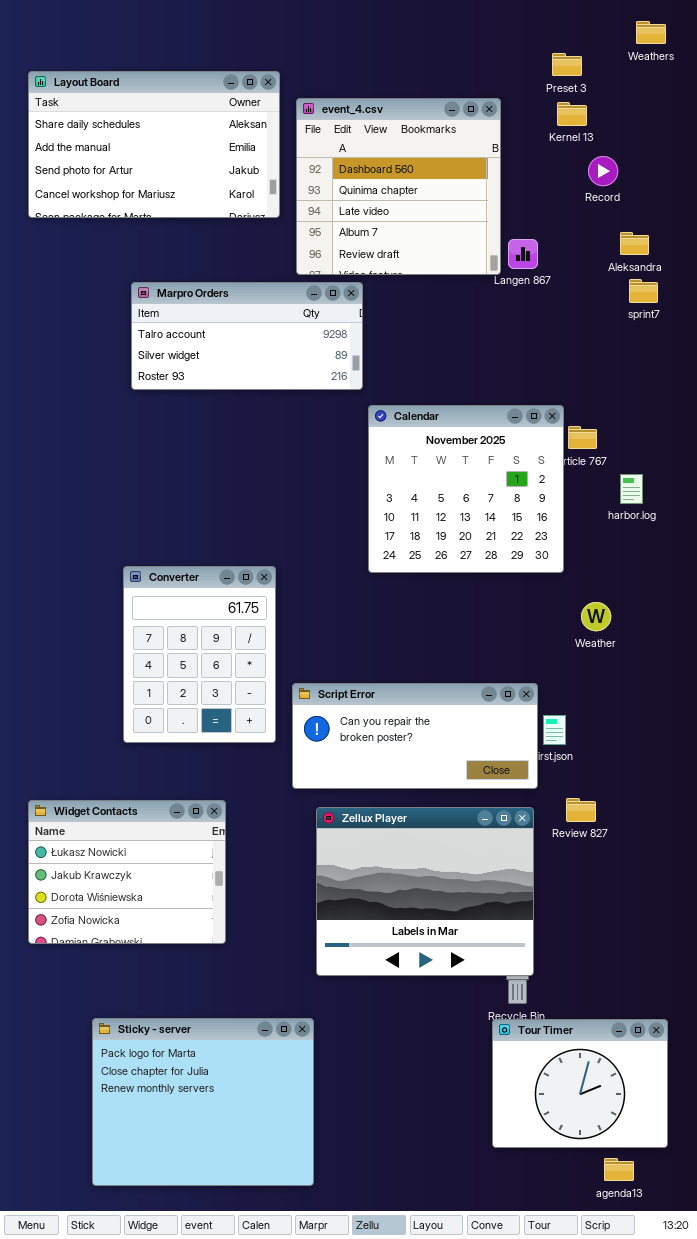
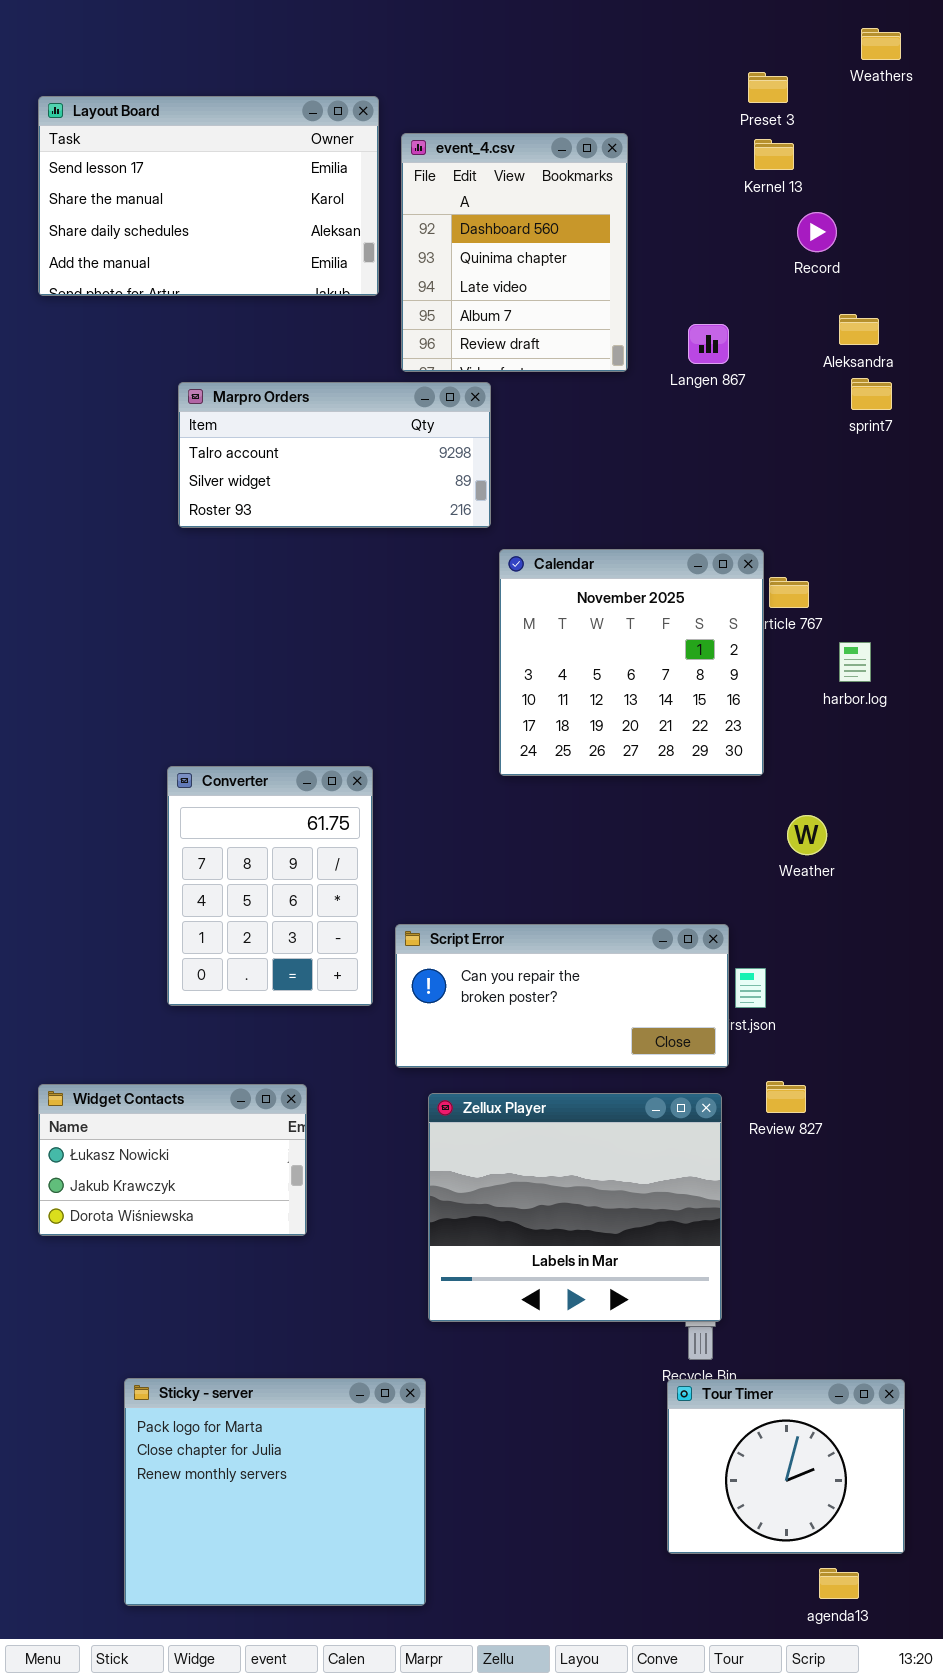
Layout Board: [28,71,280,218] -> [38,96,379,296], scrolled up 2 rows
event_4.csv: [296,98,501,275] -> [401,133,628,372], resized
Widget Contacts: [28,800,226,944] -> [38,1084,307,1236], resized

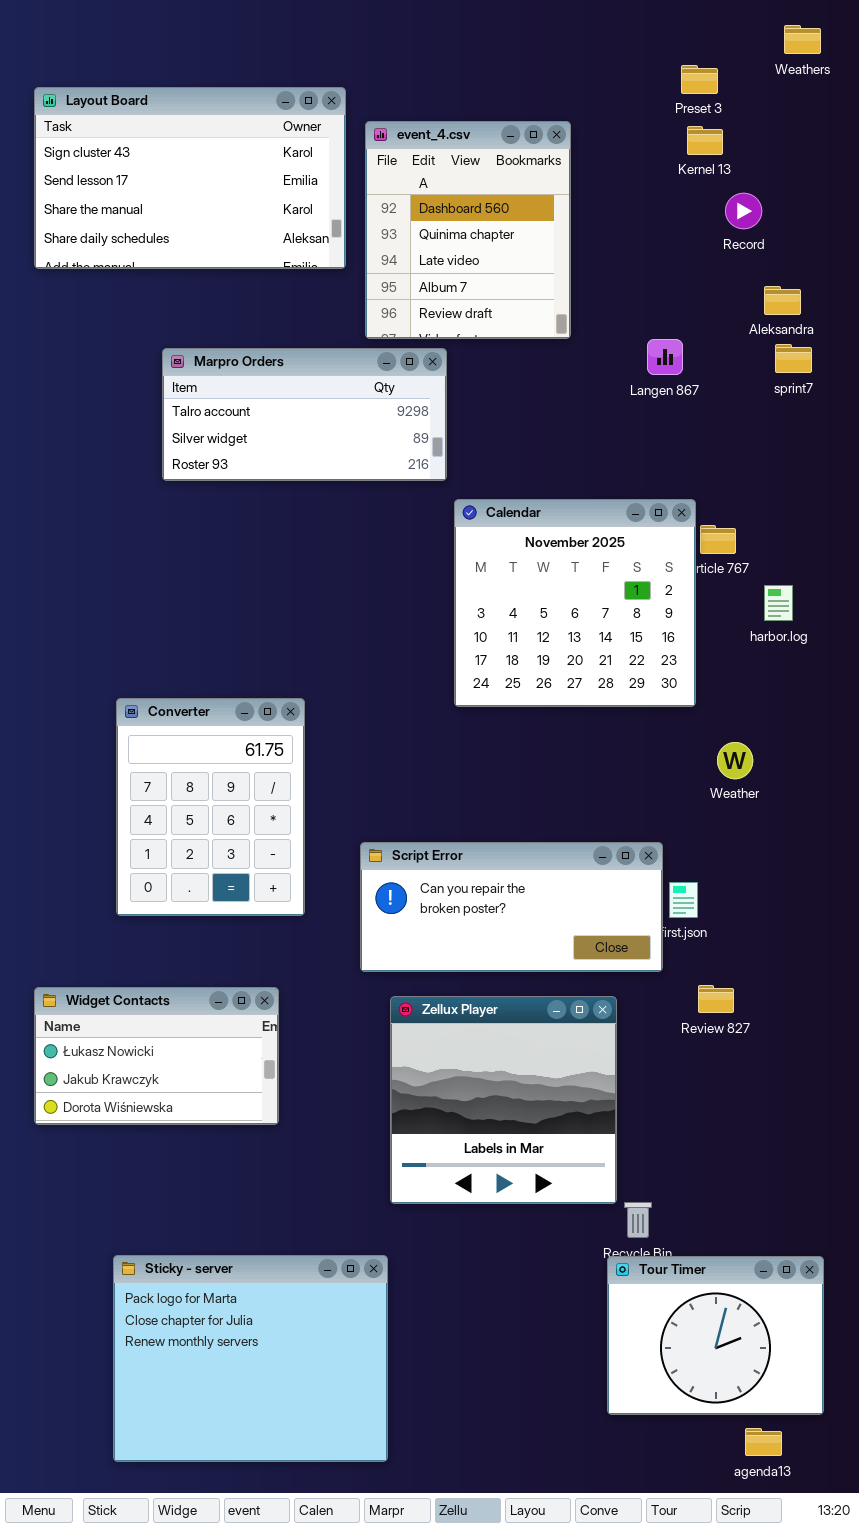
Layout Board: [38,96,379,296] -> [34,87,346,269], scrolled up 1 row
Langen 867: [688,324,729,364] -> [647,339,683,375], moved
Converter: [167,766,373,1006] -> [116,698,305,916], moved
Zellux Player: [428,1093,722,1322] -> [390,996,617,1204], resized

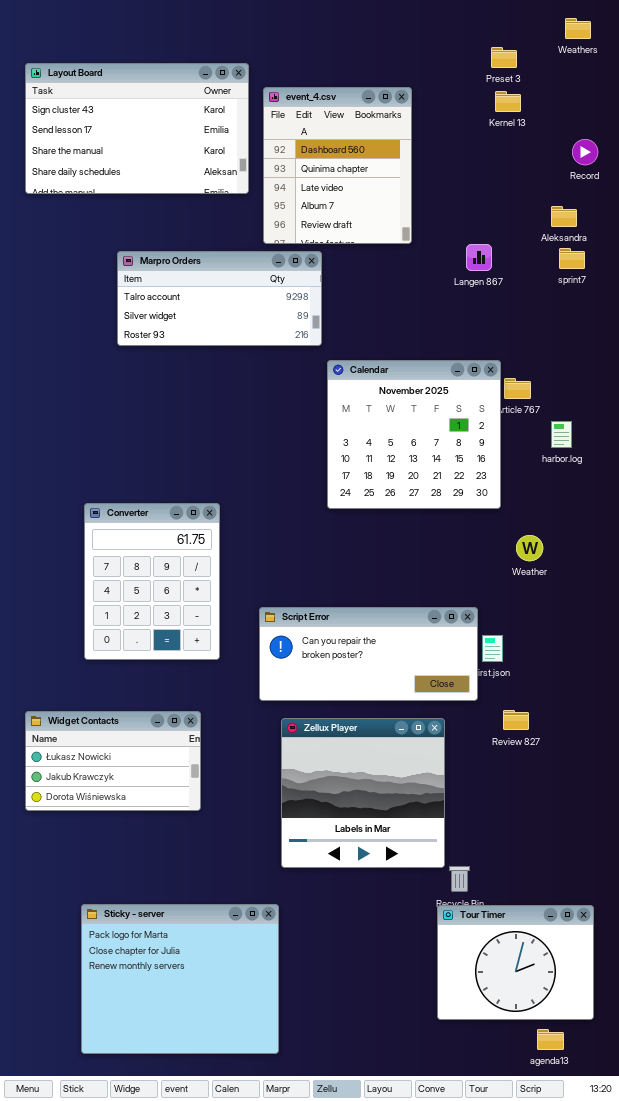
Record: [725,193,762,229] -> [572,139,598,165], moved

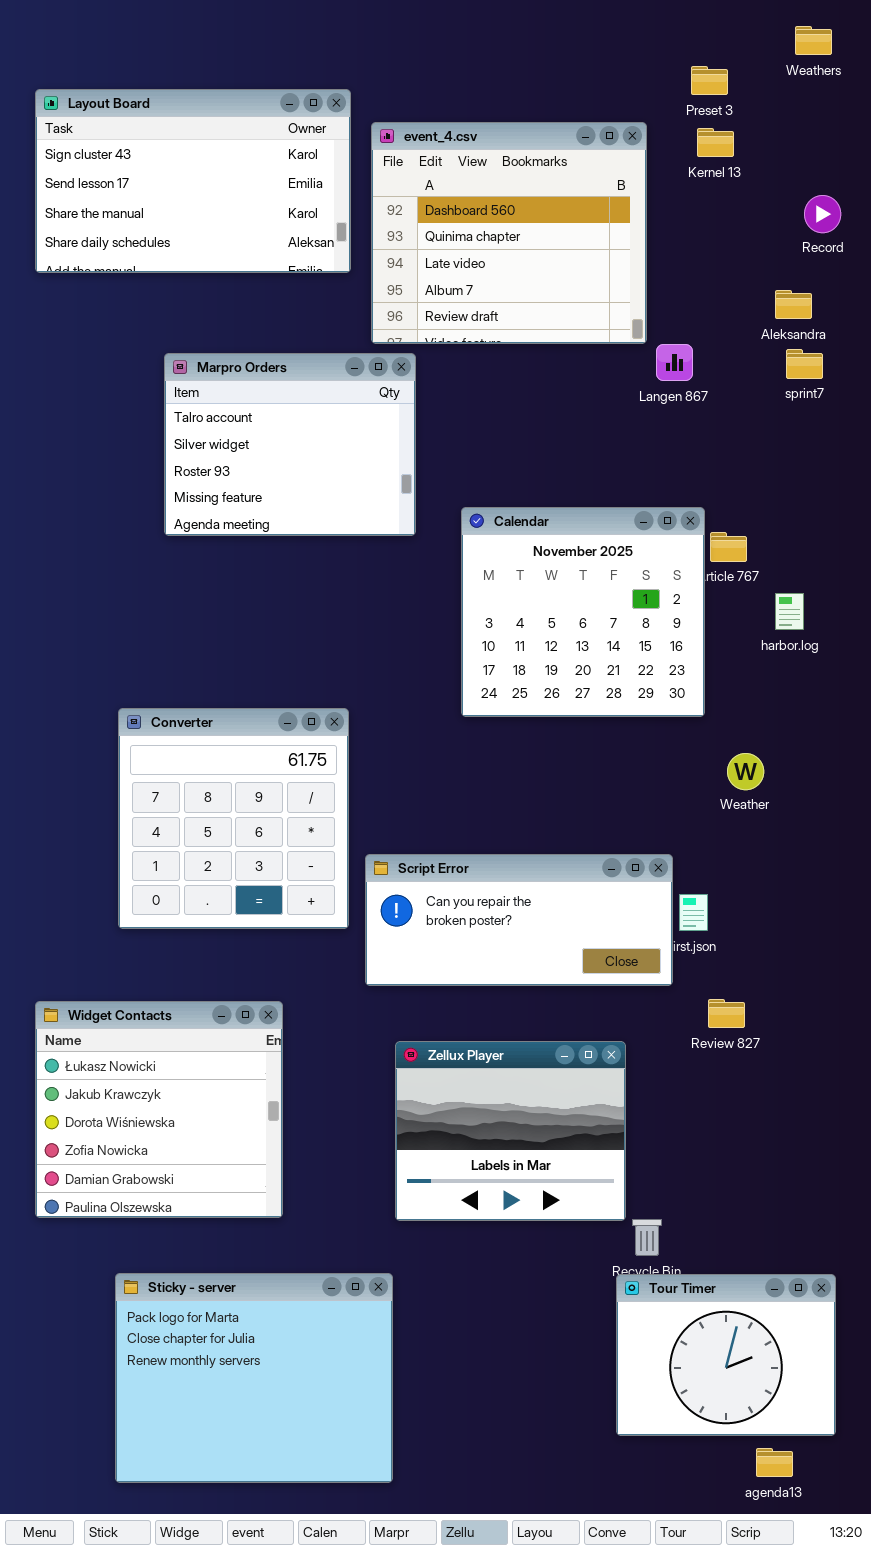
event_4.csv: [263,87,412,244] -> [371,122,647,344], resized
Marpro Orders: [117,251,322,346] -> [164,353,416,536], resized
Converter: [84,503,220,660] -> [118,708,349,929], resized
Widget Contacts: [25,711,201,811] -> [35,1001,283,1218], resized
Zellux Player: [281,718,445,868] -> [395,1041,626,1221], resized

